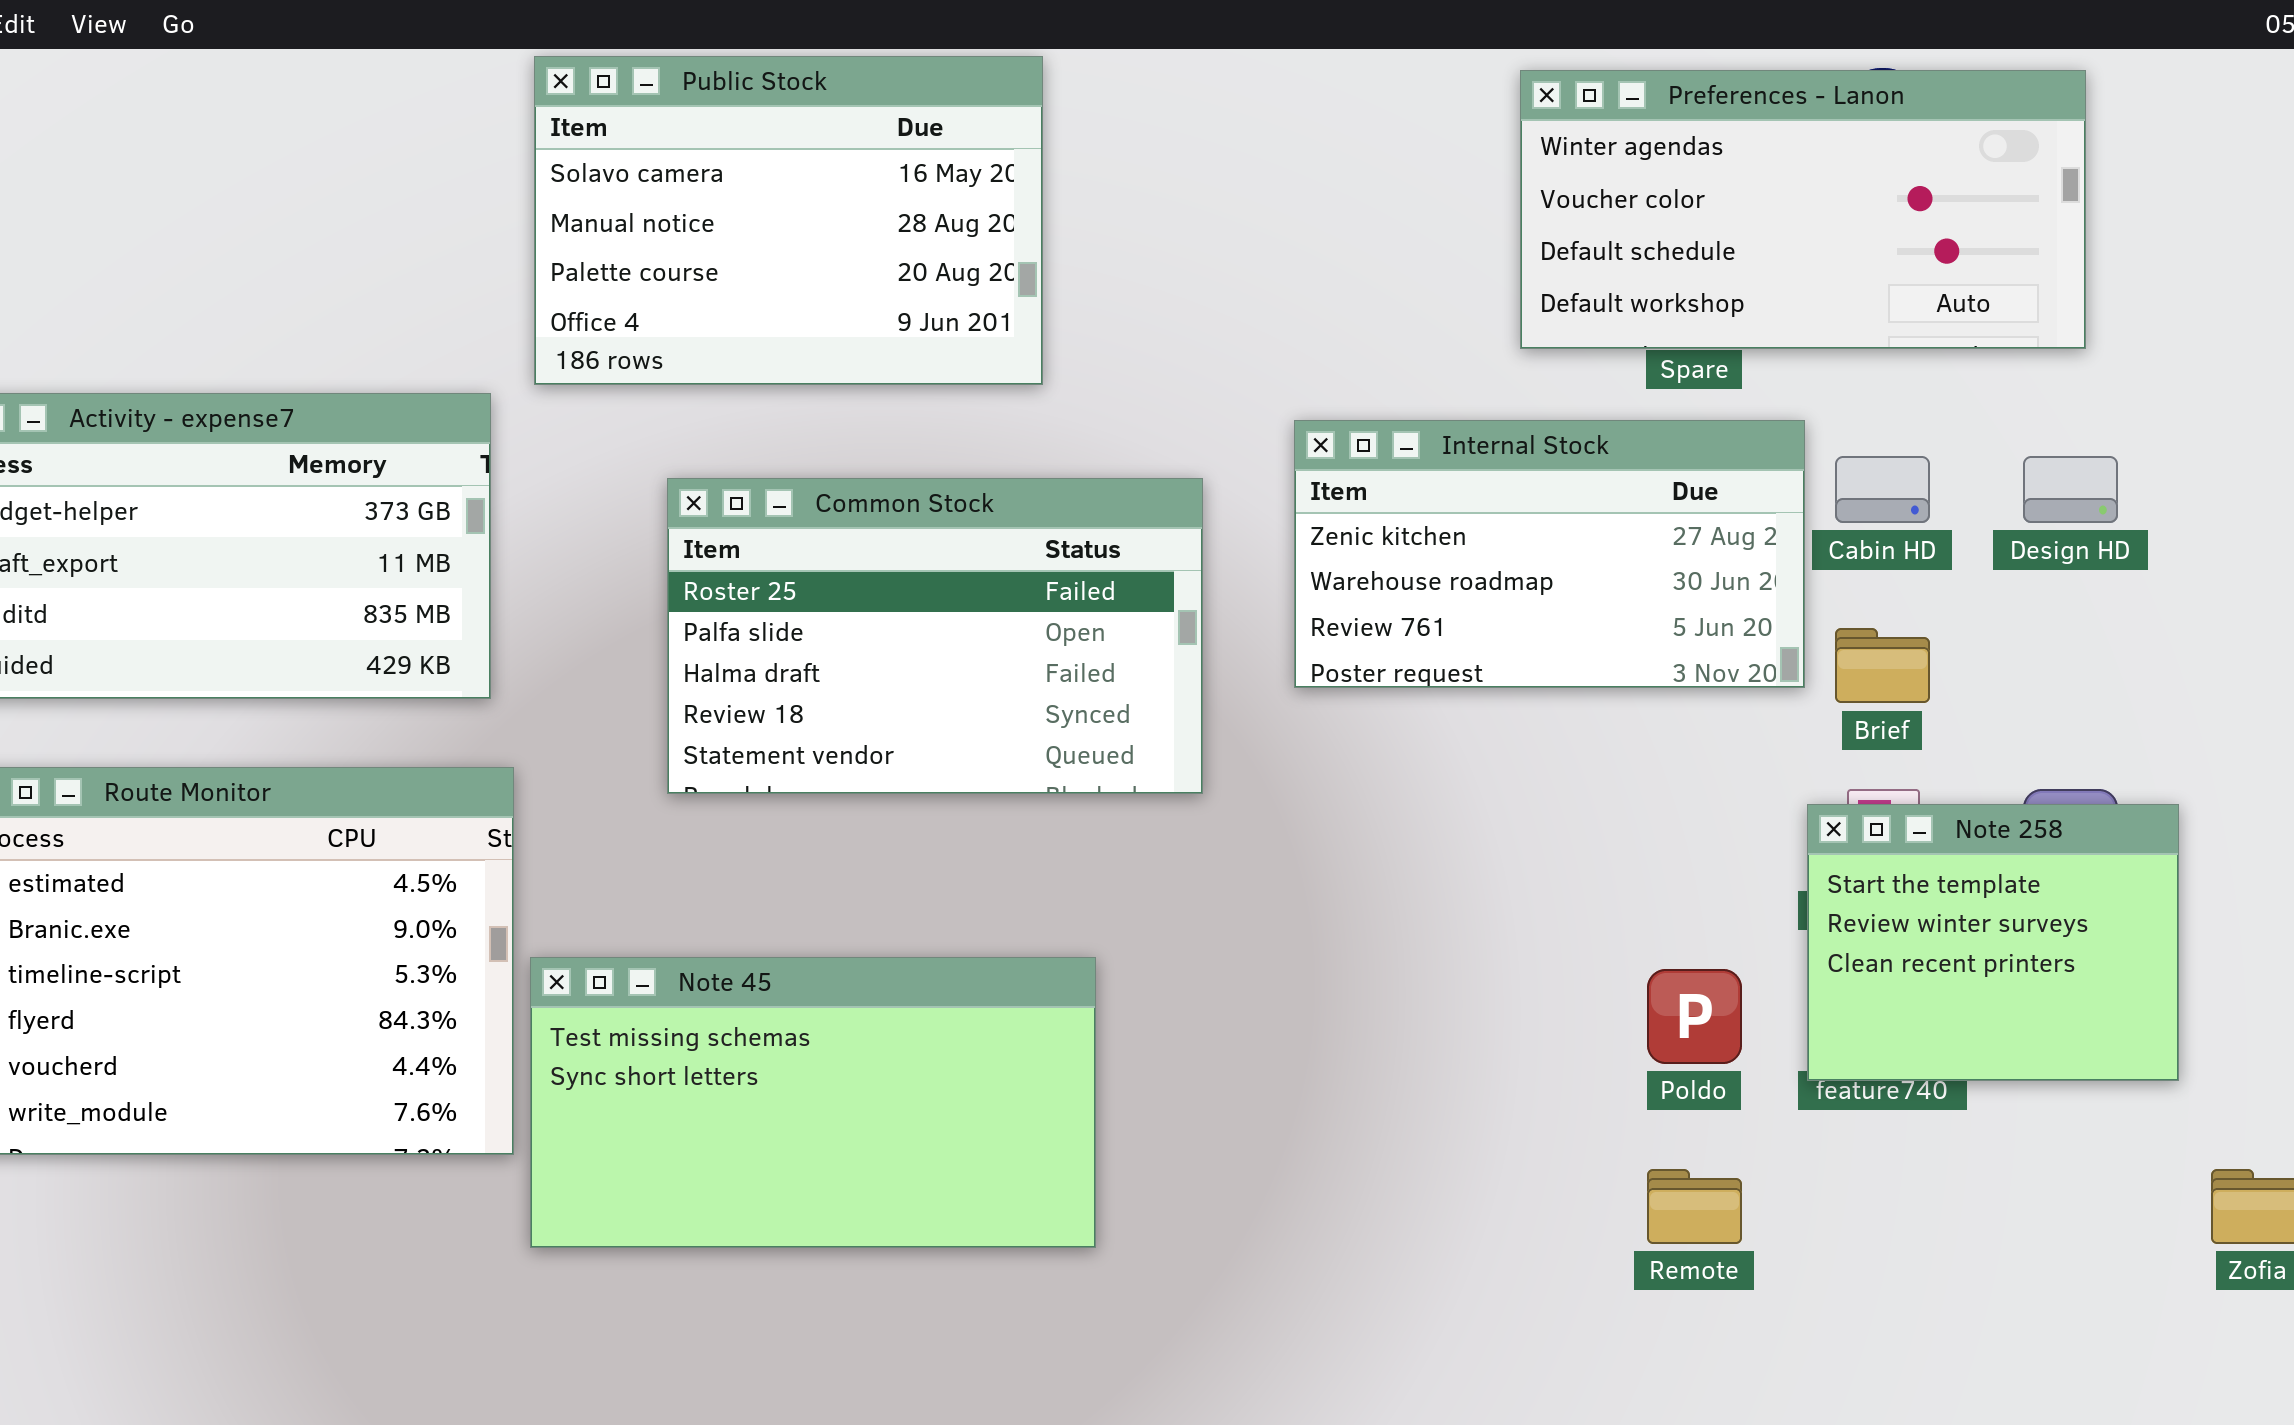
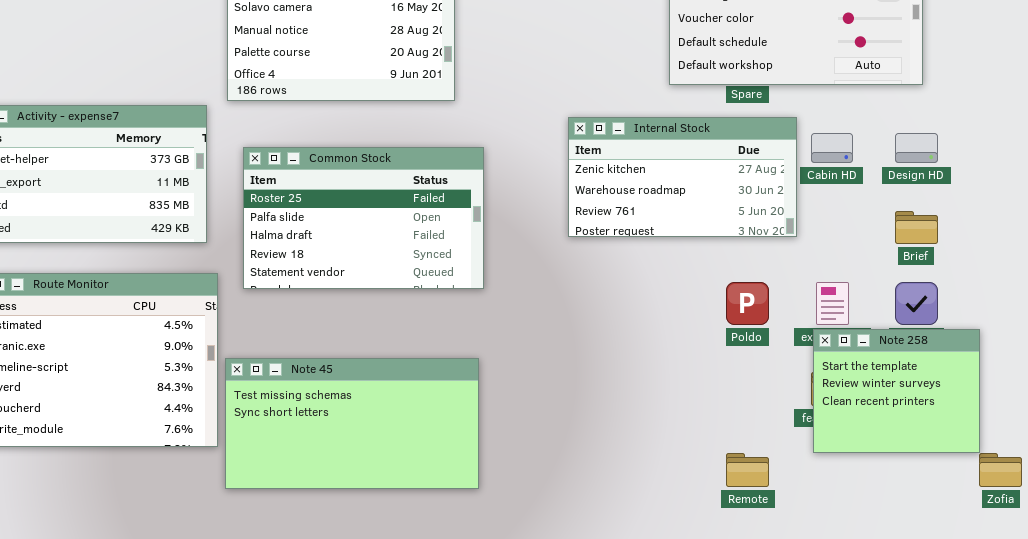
Common Stock: [667,478,1203,794] -> [243,147,484,289], moved
Brief: [1835,628,1930,703] -> [895,211,938,244], moved
Note 258: [1807,804,2179,1081] -> [813,329,980,453], moved
Poldo: [1647,969,1742,1064] -> [726,282,769,325], moved

